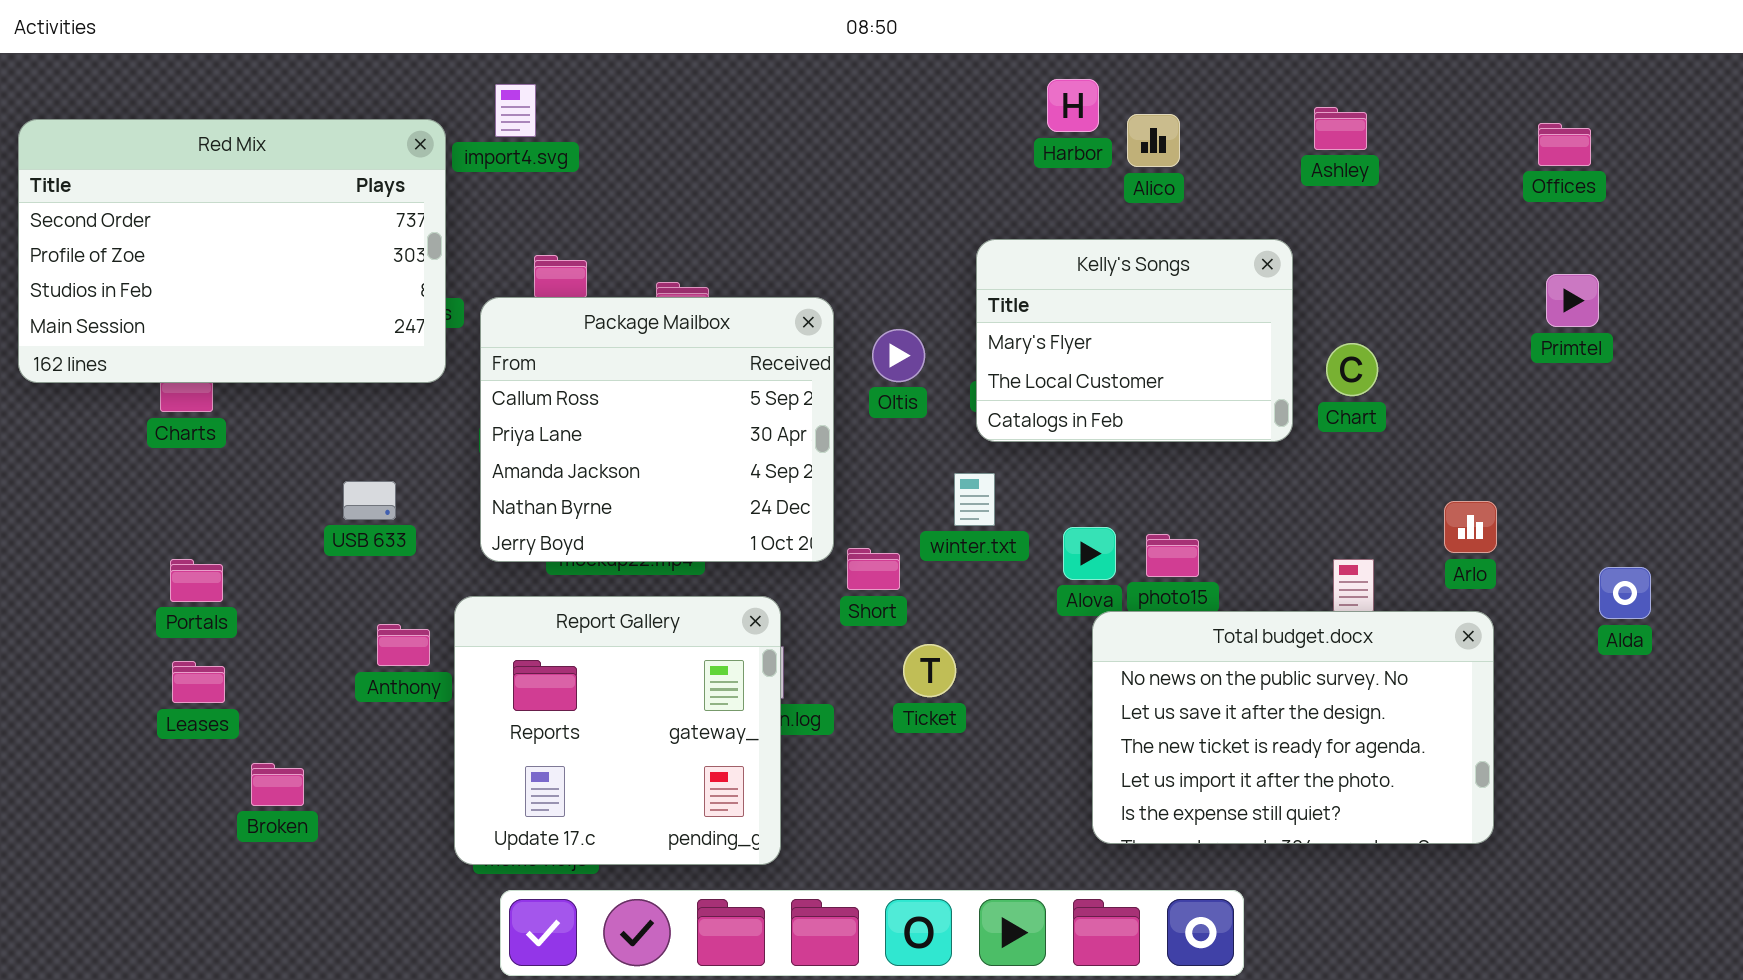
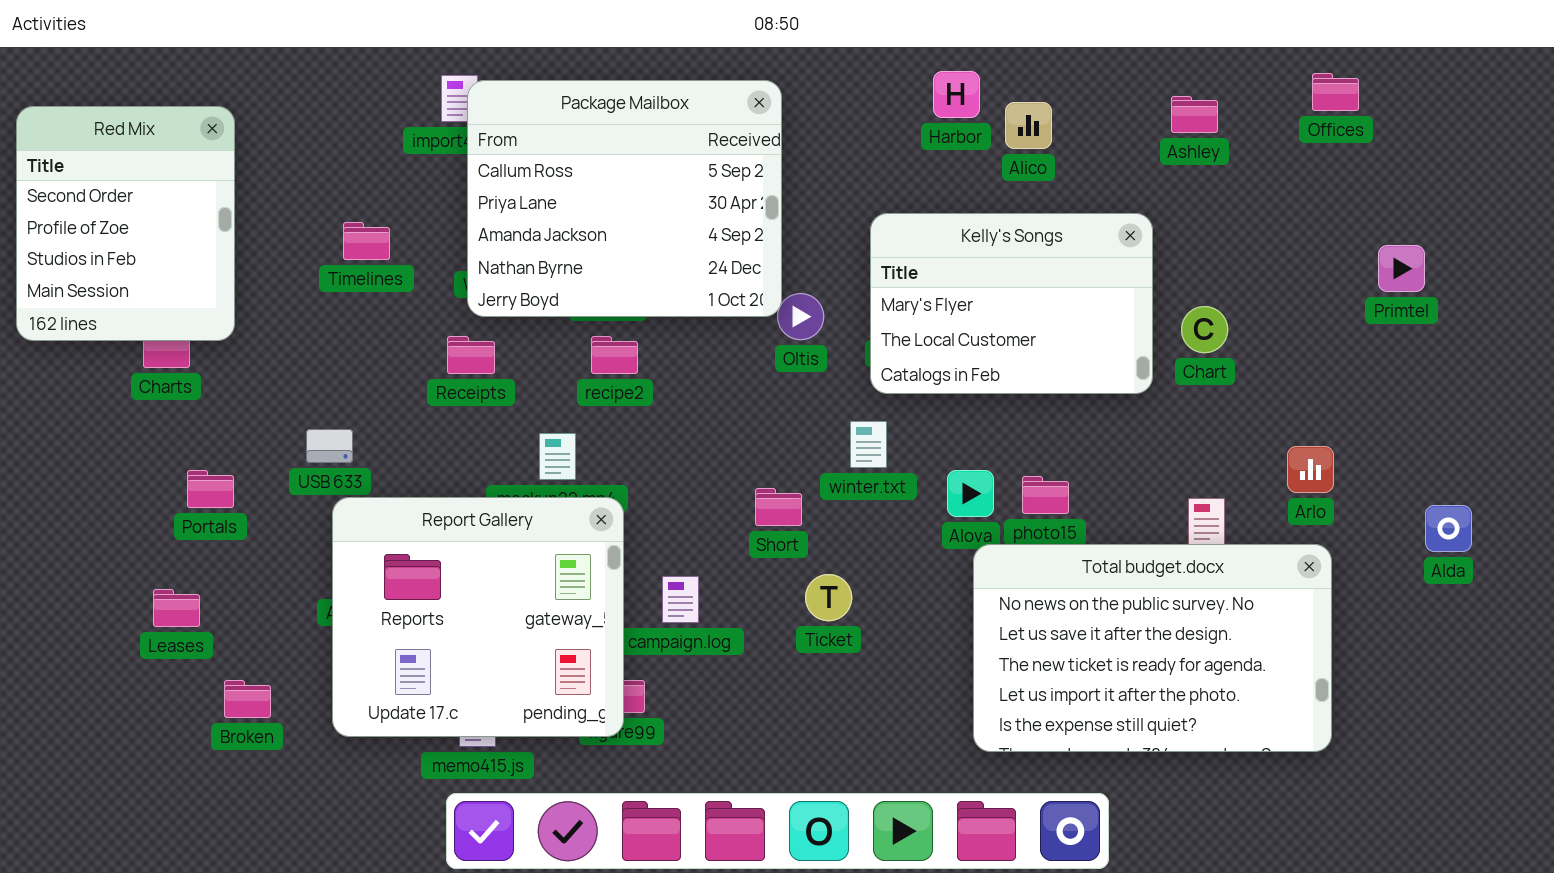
Red Mix: [18,119,446,383] -> [16,106,235,341], resized
Offices: [1538,123,1591,166] -> [1312,73,1359,111], moved
Package Mailbox: [480,297,834,562] -> [467,80,782,317], moved
Portals: [170,559,223,602] -> [187,470,234,508], moved
Report Gallery: [454,596,781,865] -> [332,497,624,737], moved

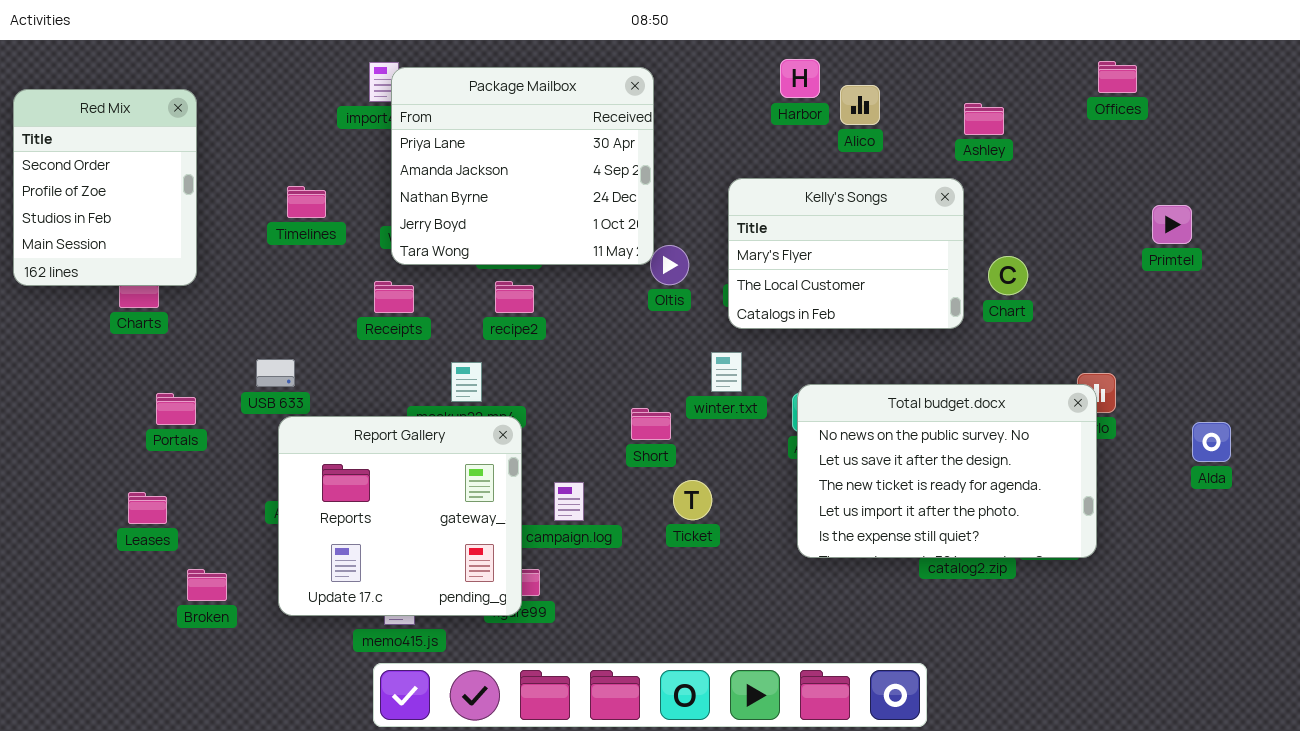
Package Mailbox: [467,80,782,317] -> [391,67,654,265], scrolled down 1 row
Ashley: [1171,96,1218,133] -> [964,103,1004,135], moved
Total budget.docx: [973,544,1332,752] -> [797,384,1097,558], moved

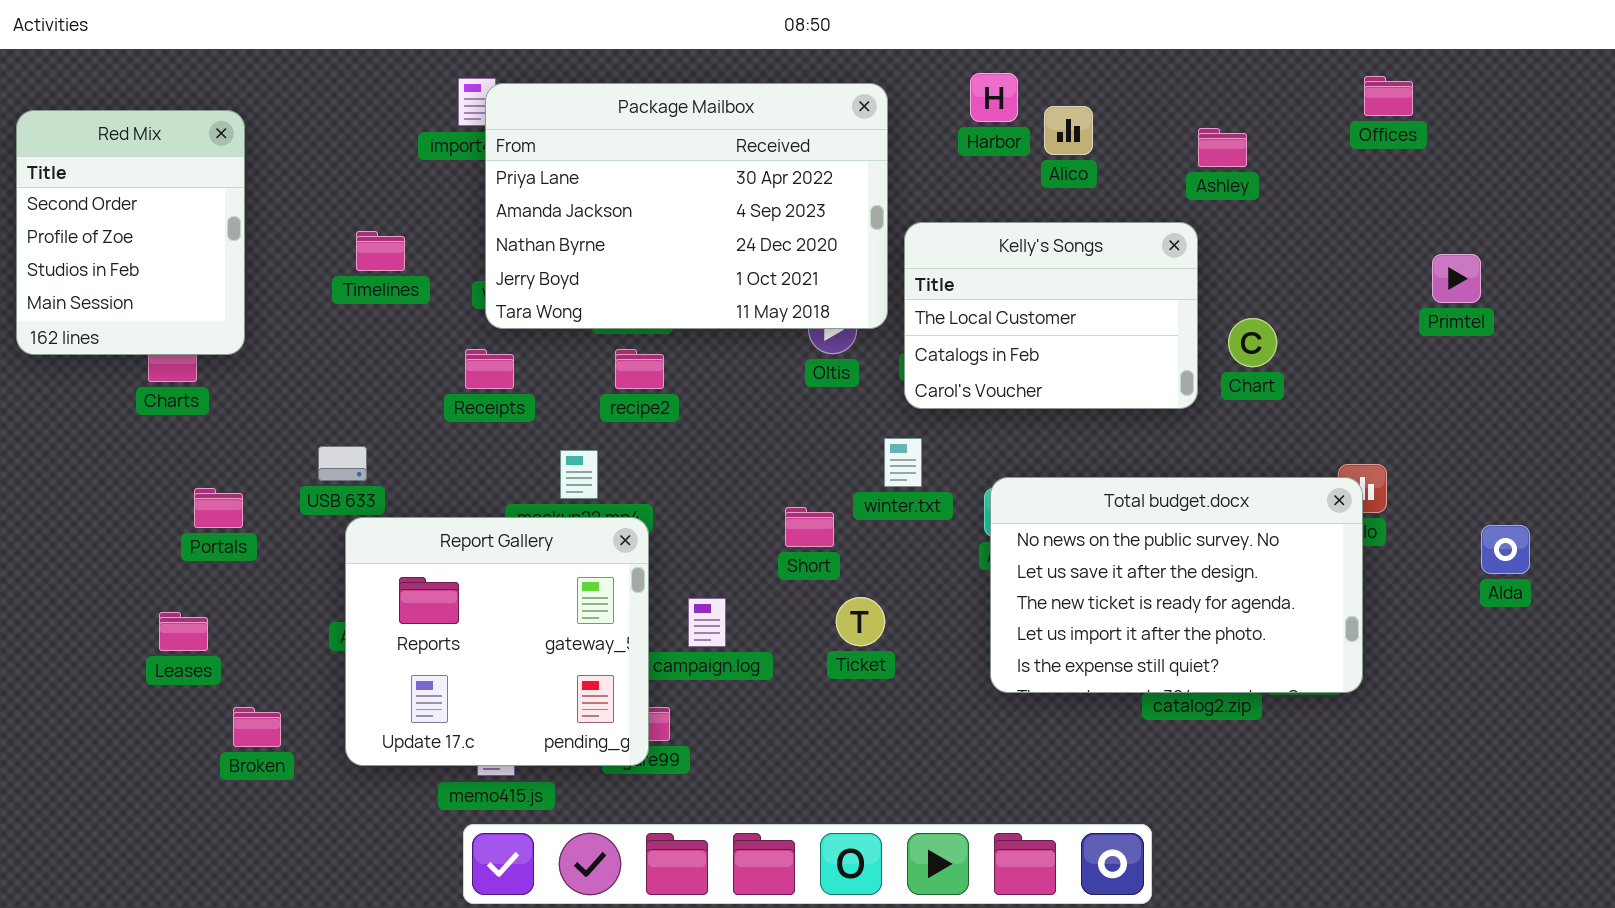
Package Mailbox: [391,67,654,265] -> [485,83,888,329], resized
Kelly's Songs: [728,178,964,329] -> [904,222,1198,409], scrolled down 1 row

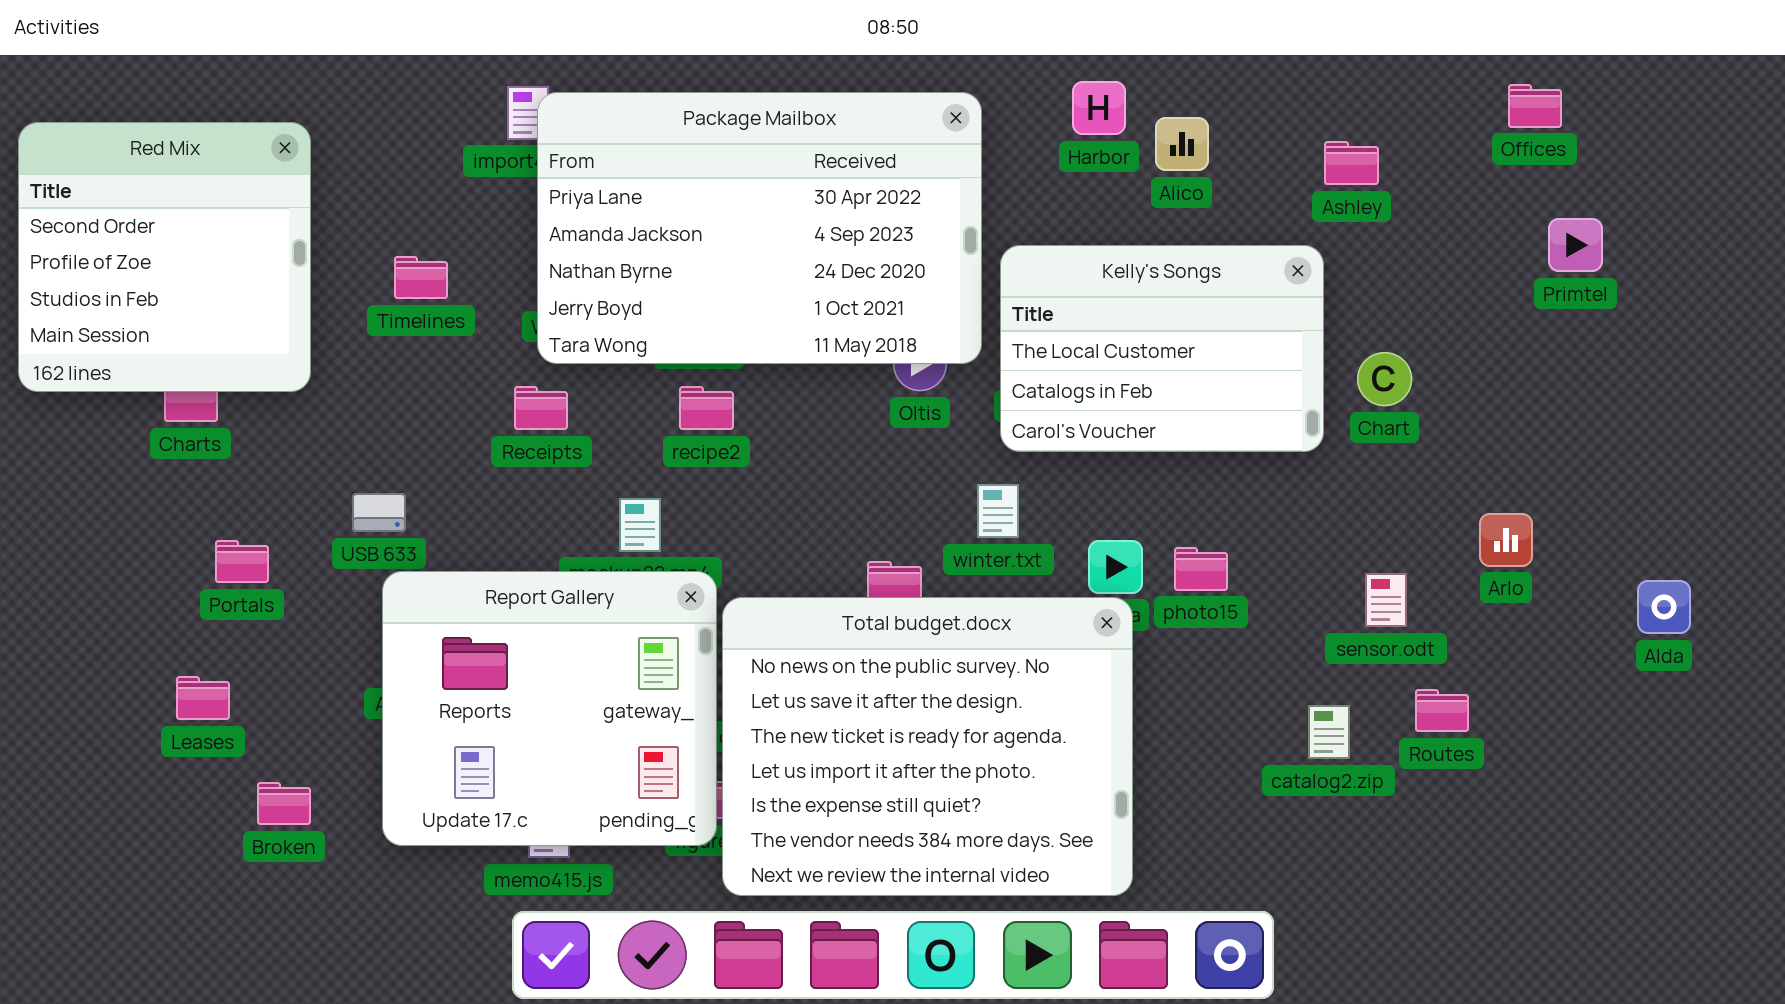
Red Mix: [16,110,245,355] -> [18,122,311,392], resized
Primtel: [1432,254,1481,303] -> [1548,218,1603,272], moved
Total budget.docx: [990,477,1363,693] -> [722,597,1133,896], moved, resized

